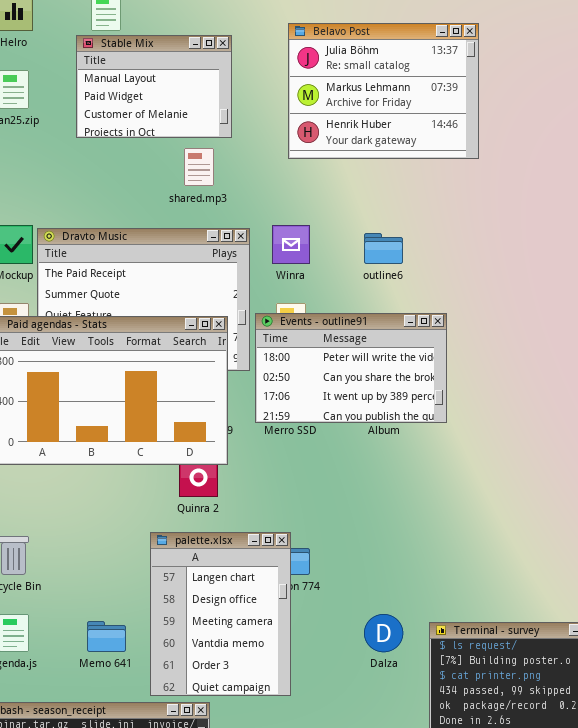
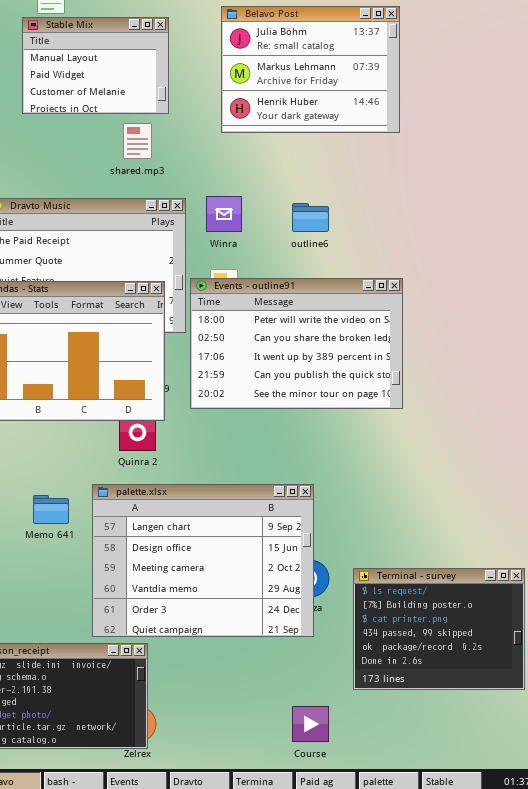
Events - outline91: [255,313,447,423] -> [190,278,403,409], resized
palette.xlsx: [150,532,291,696] -> [92,484,314,637], resized
Memo 641: [87,621,126,652] -> [33,495,69,524], moved

